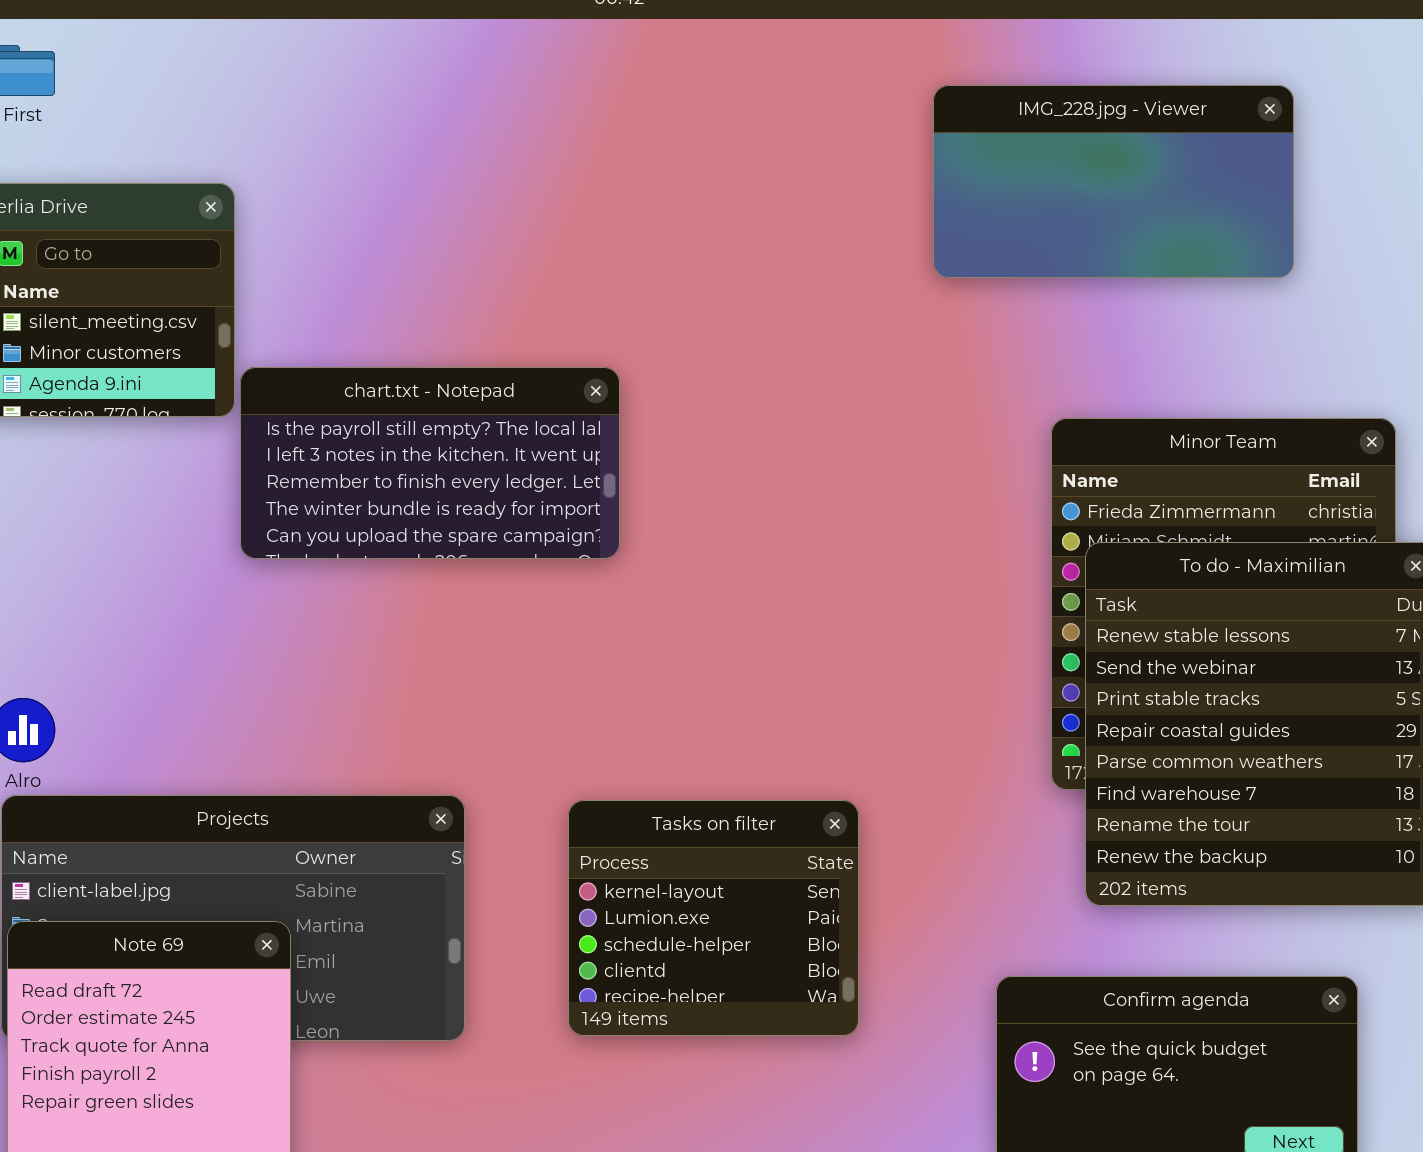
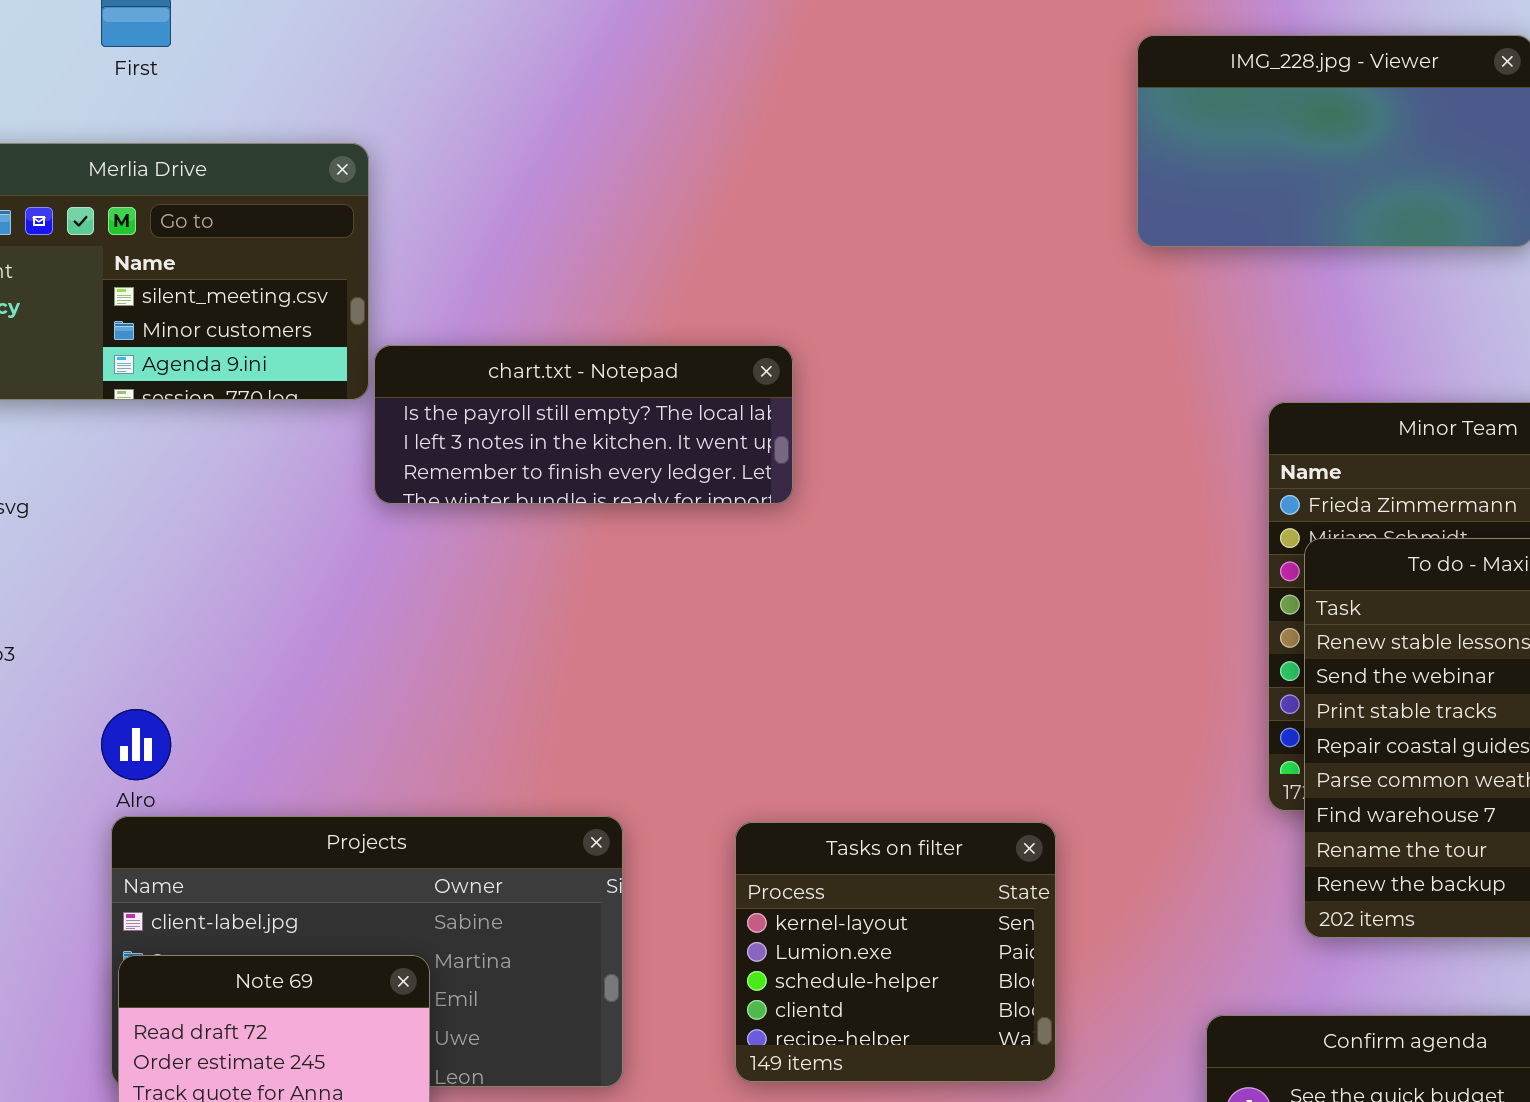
chart.txt - Notepad: [240,367,620,559] -> [374,345,793,504], resized

